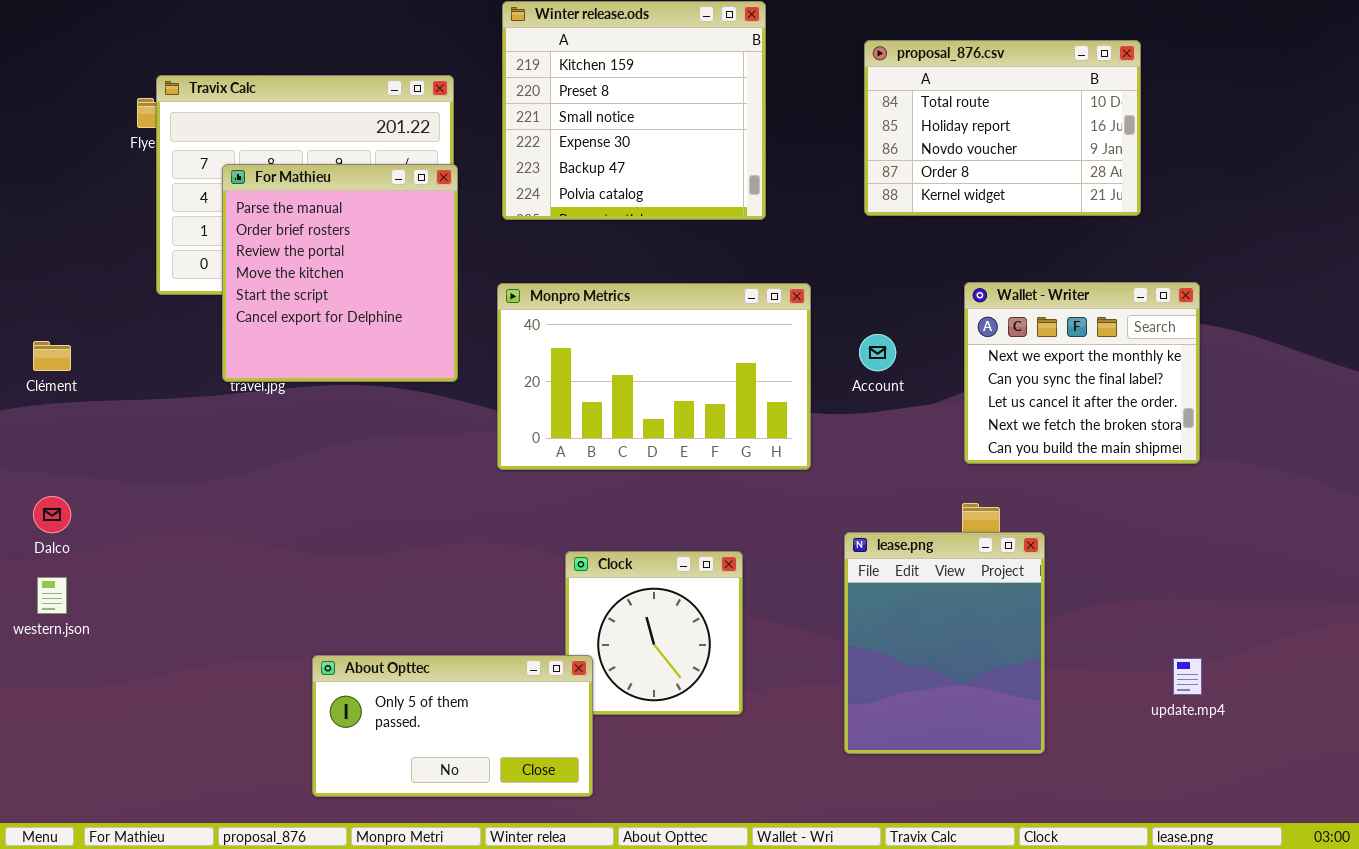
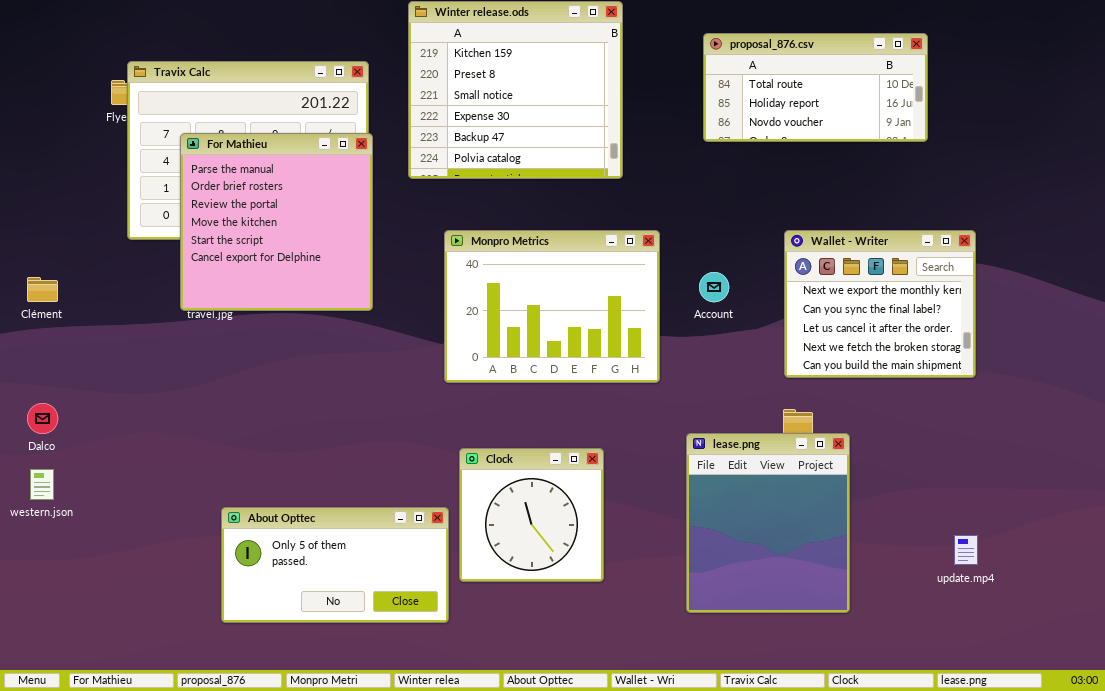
proposal_876.csv: [864,40,1141,216] -> [703,33,928,142], resized
Monpro Metrics: [497,283,811,470] -> [444,230,660,383], resized
About Opttec: [312,655,593,797] -> [221,507,449,623], moved

